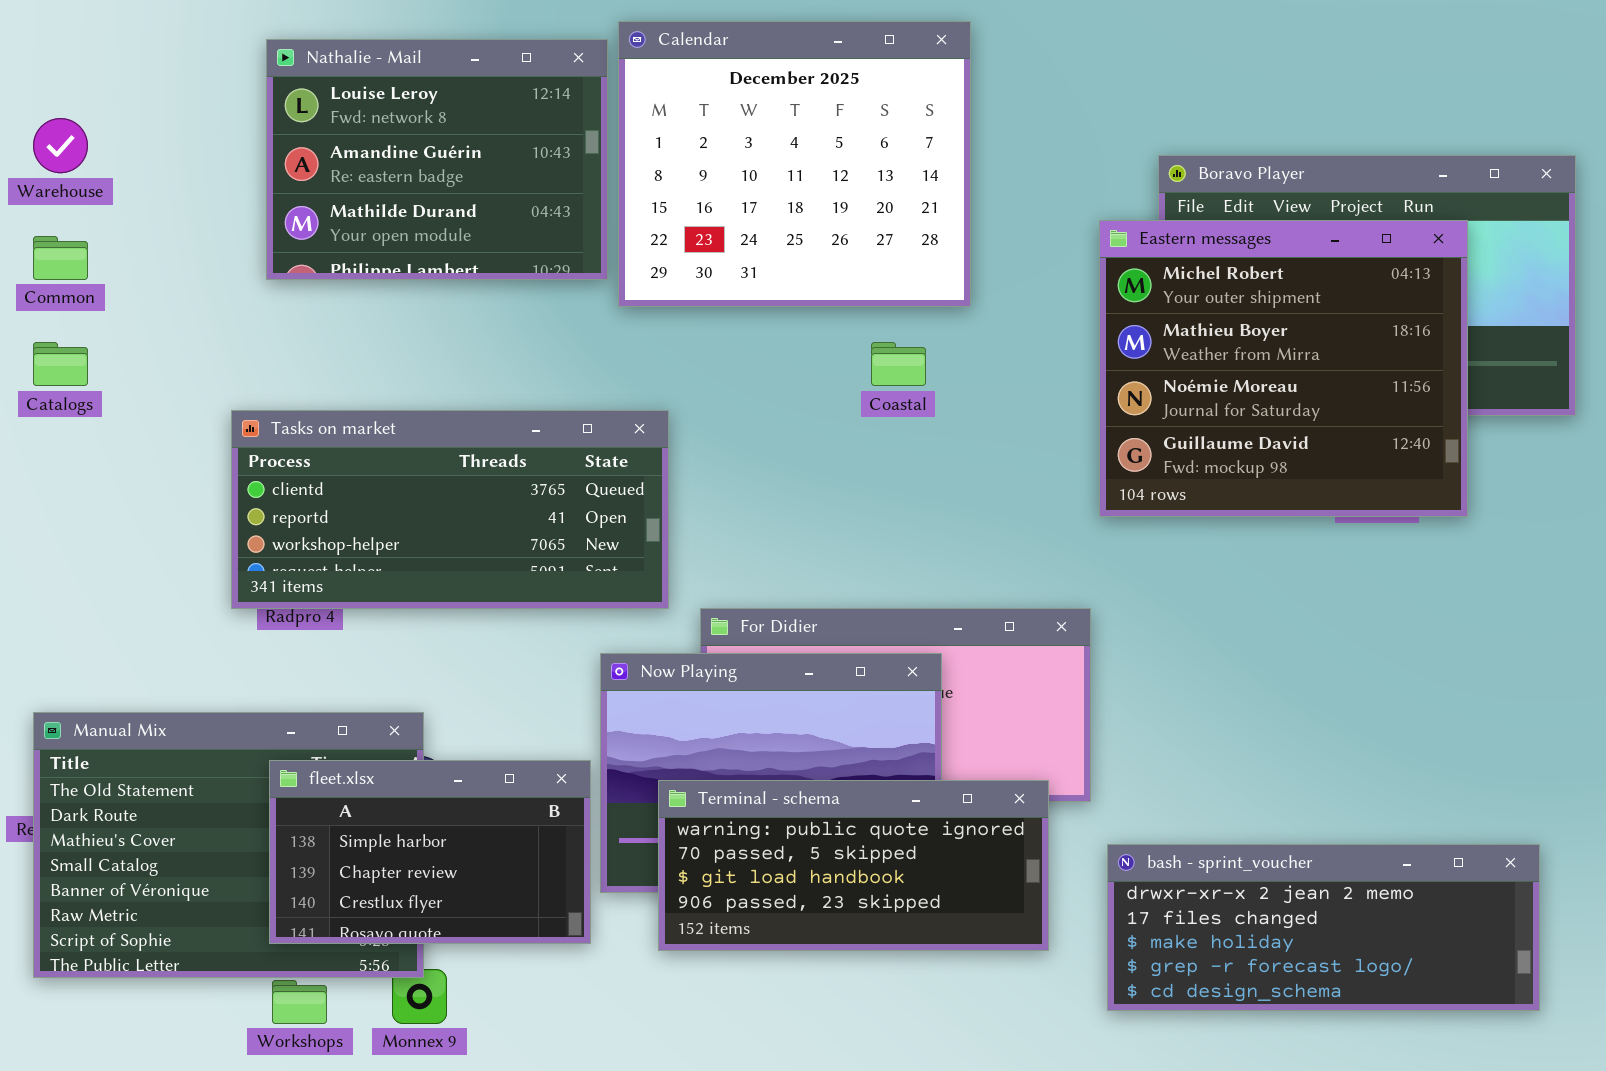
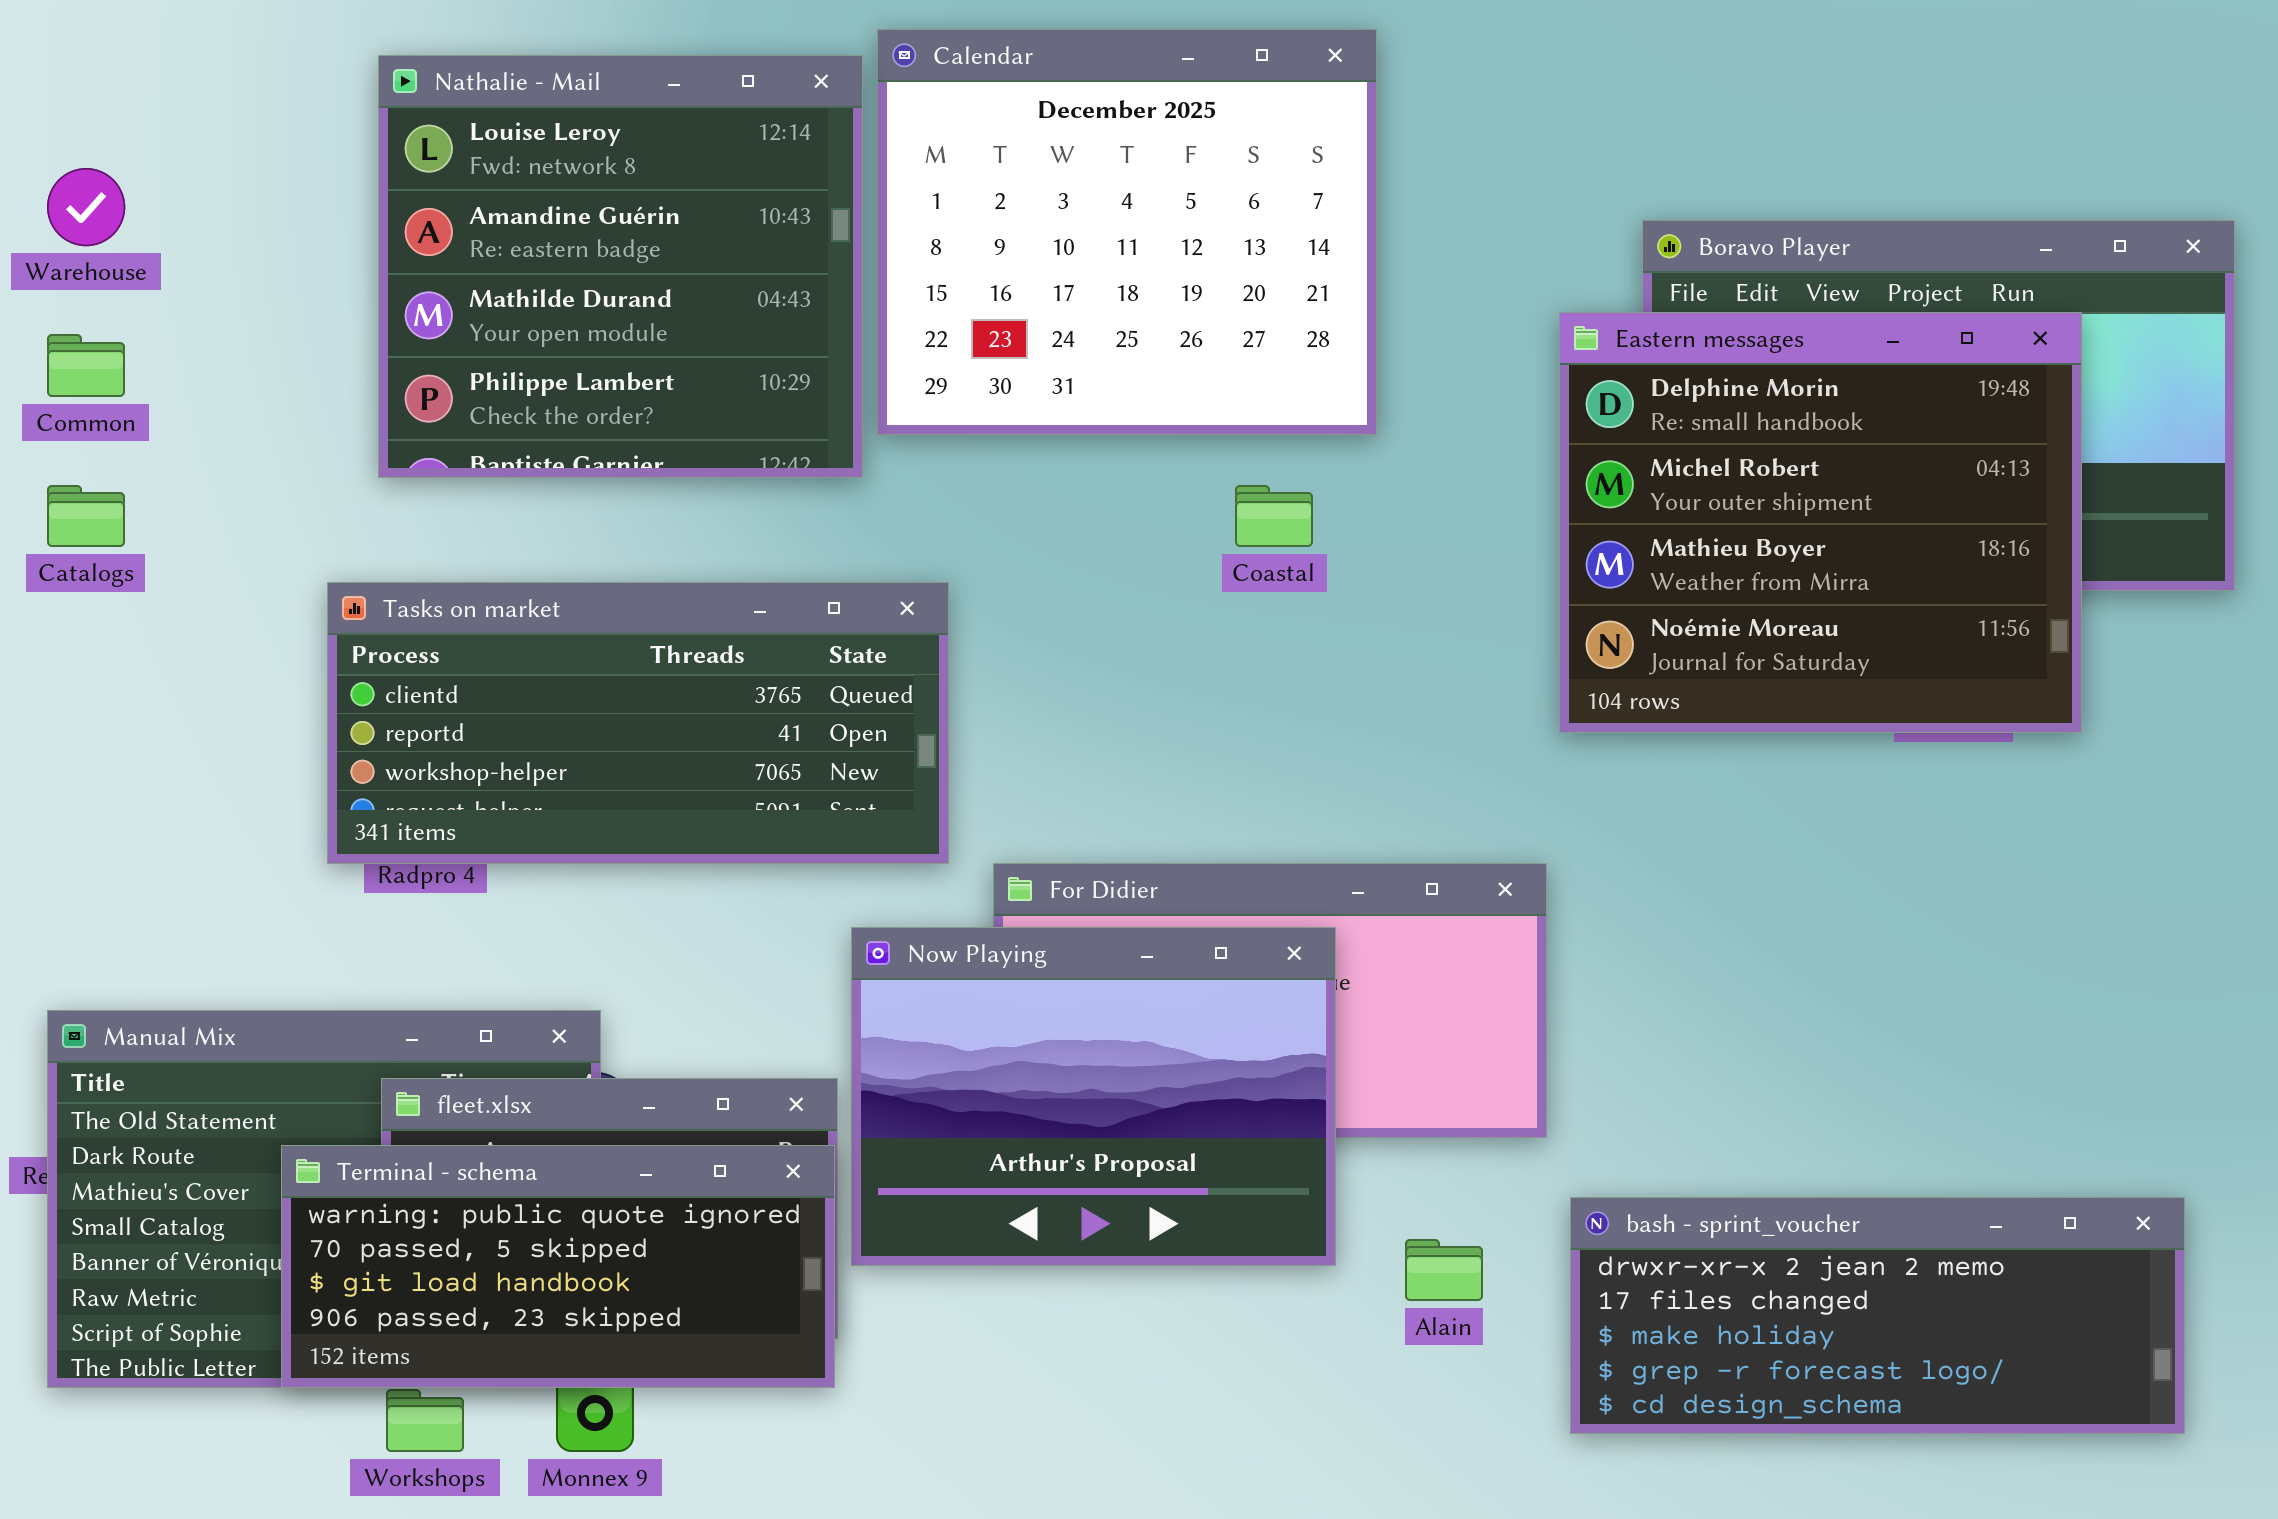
Nathalie - Mail: [266,39,608,280] -> [378,55,863,478], resized
Eastern messages: [1099,220,1468,517] -> [1559,312,2082,733], scrolled up 1 row
Terminal - schema: [658,780,1049,951] -> [281,1145,835,1388], moved

